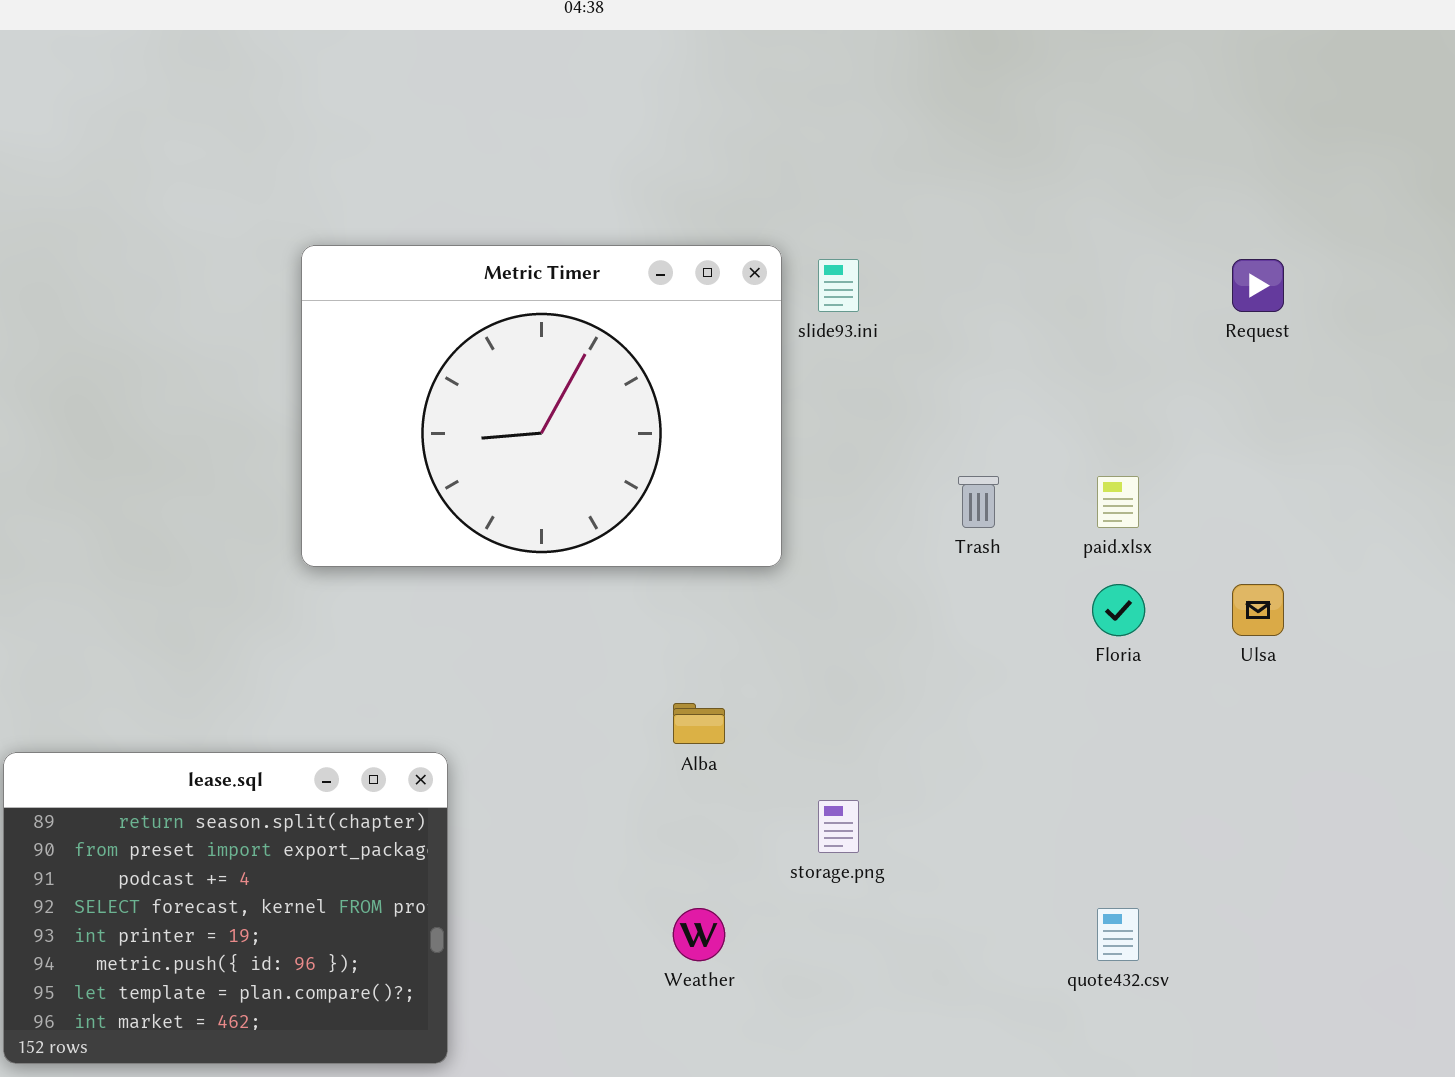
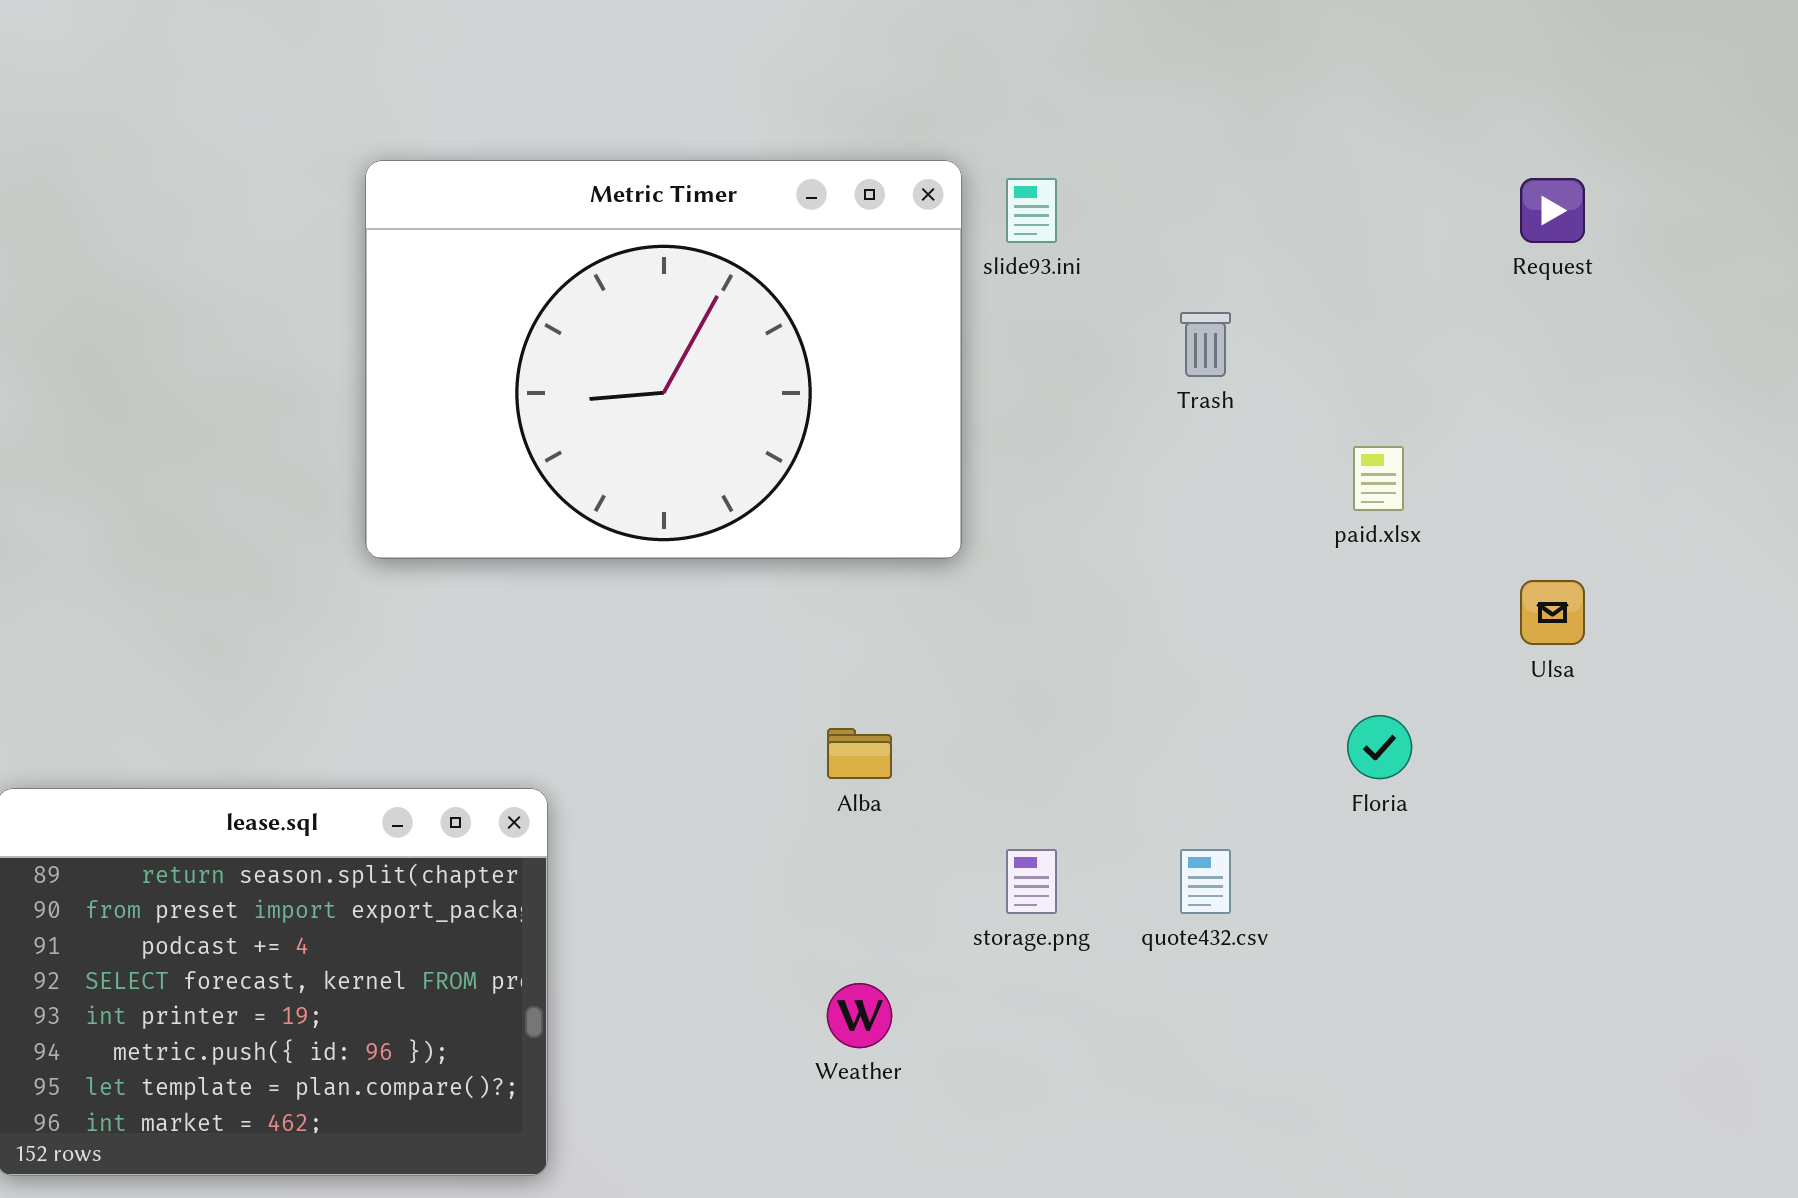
Trash: [958,476,999,528] -> [1180,312,1231,377], moved
Floria: [1092,584,1145,636] -> [1347,715,1412,779], moved
quote432.csv: [1097,908,1139,961] -> [1180,849,1231,914], moved

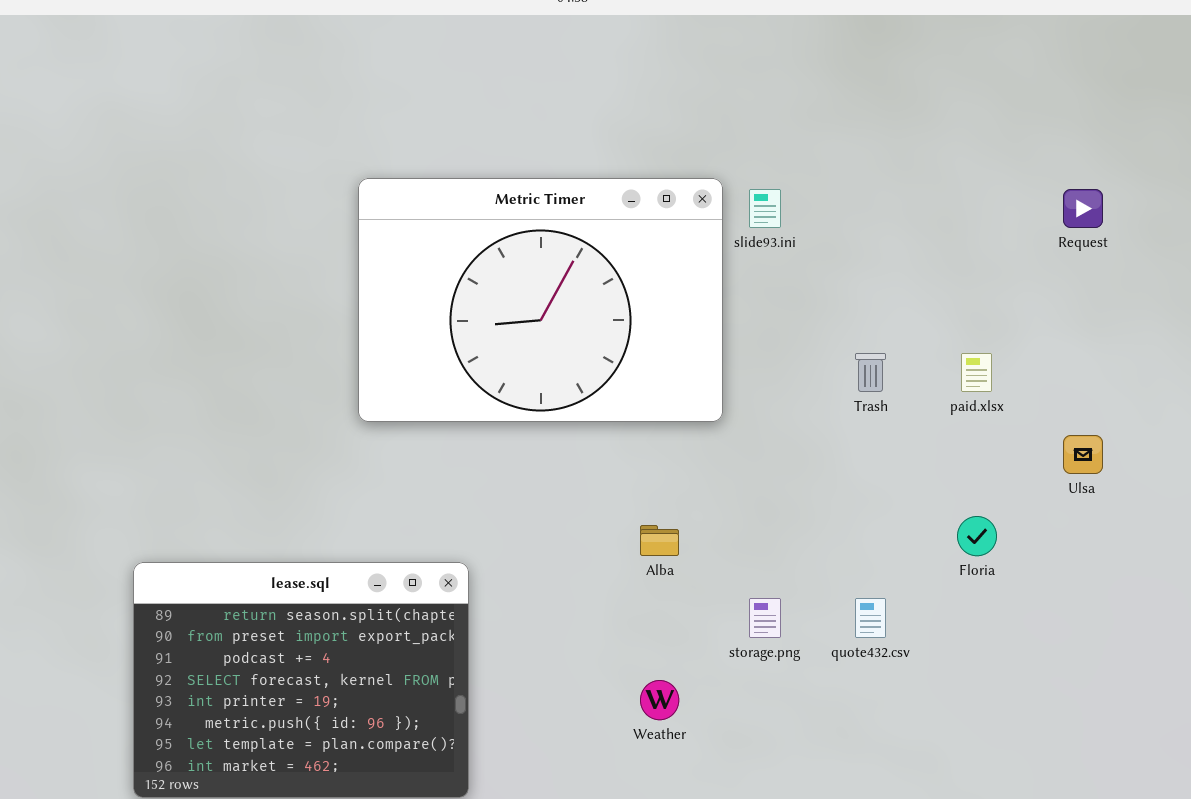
Trash: [1180,312,1231,377] -> [855,353,886,392], moved

